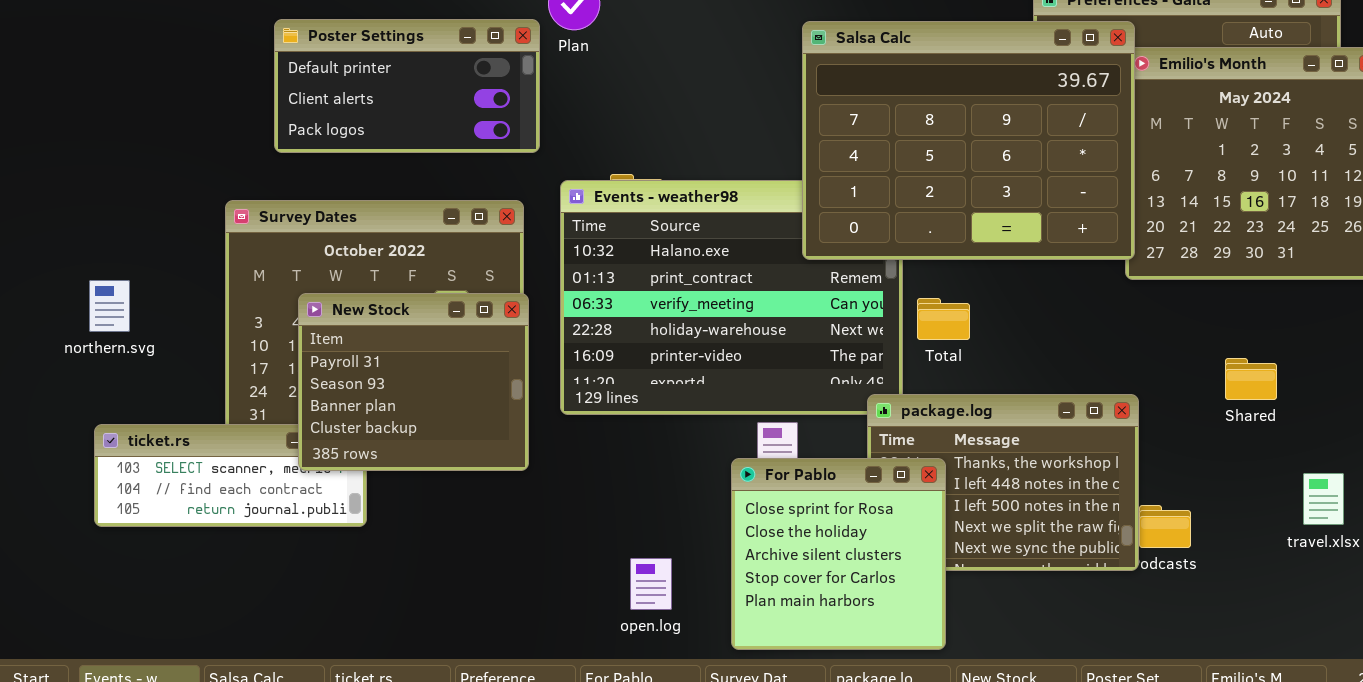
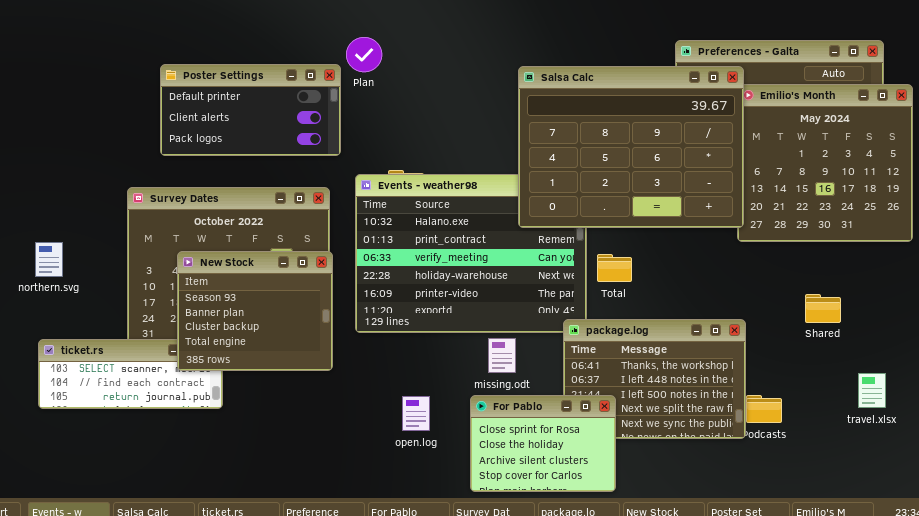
New Stock: [298,293,529,471] -> [177,251,333,371], scrolled down 1 row
For Pablo: [731,458,946,650] -> [470,395,616,492], resized
open.log: [630,558,672,610] -> [402,396,430,431], moved

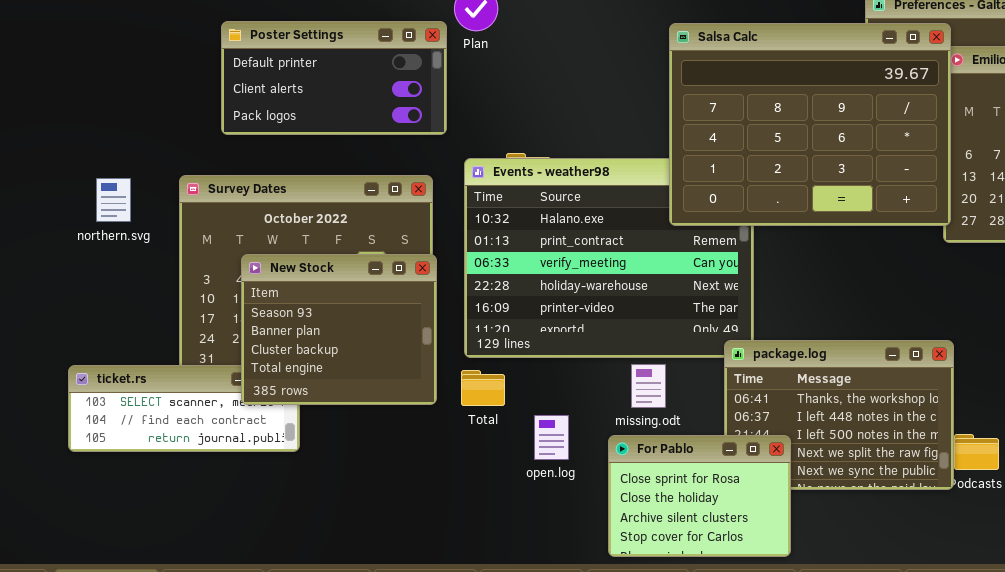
northern.svg: [35,242,63,277] -> [96,178,131,222], moved
Total: [597,254,632,282] -> [461,370,505,406], moved
open.log: [402,396,430,431] -> [534,415,569,460], moved

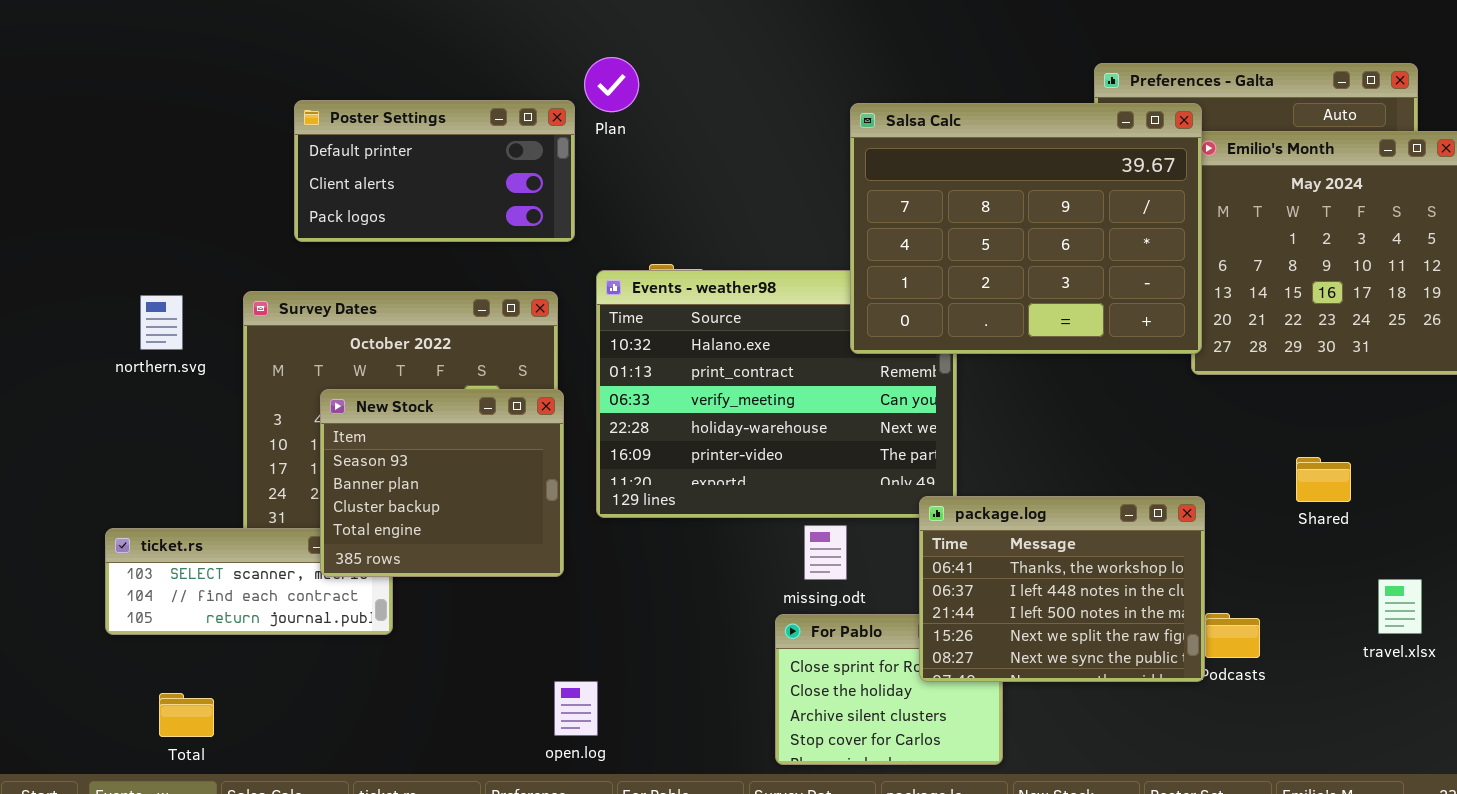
package.log: [724,340,954,490] -> [919,496,1205,682], raised
Total: [461,370,505,406] -> [159,693,214,737], moved
open.log: [534,415,569,460] -> [554,681,598,736], moved

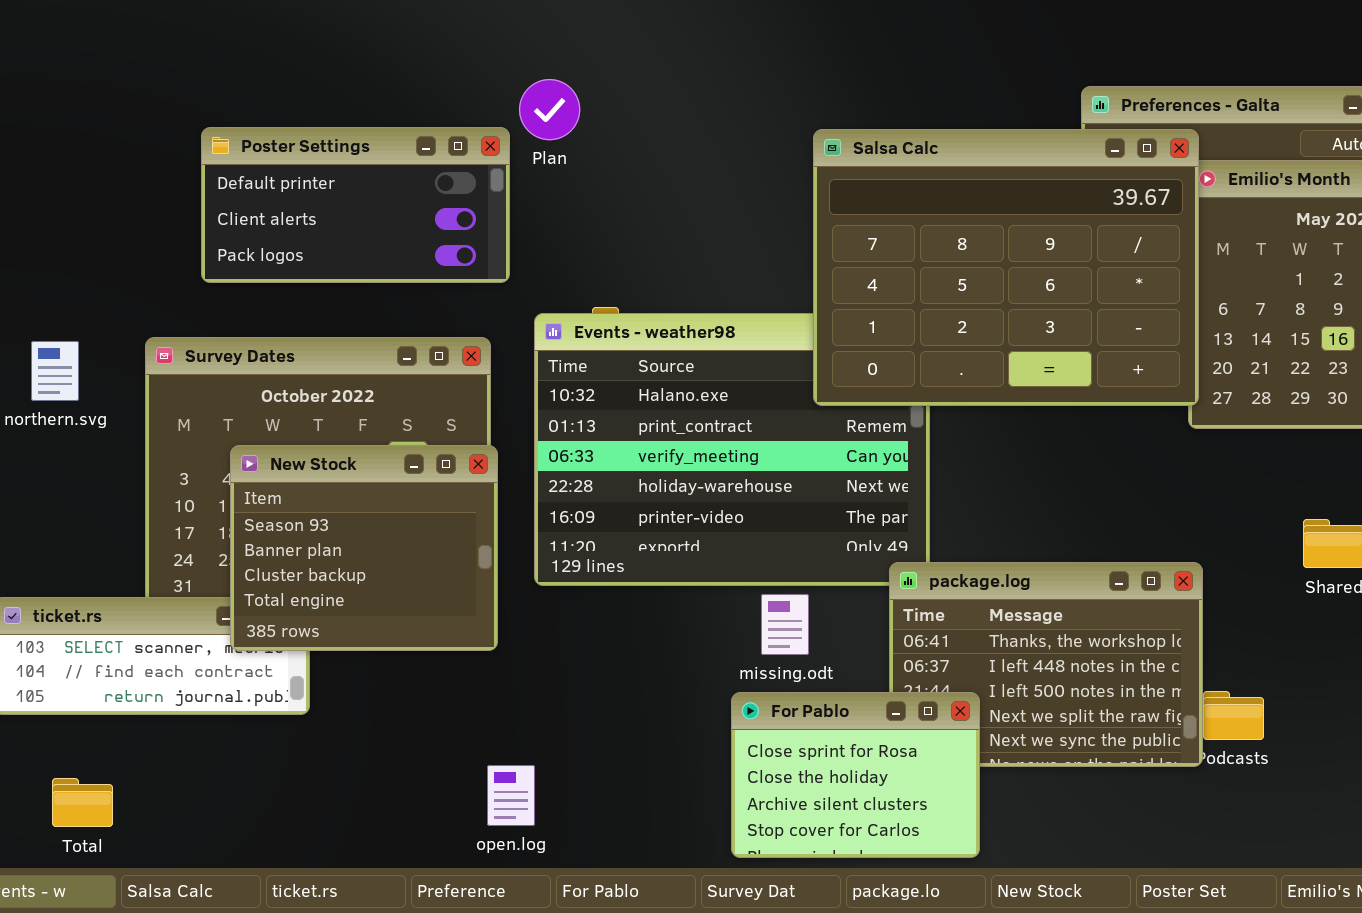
For Pablo: [775,614,1003,765] -> [731,692,980,858], raised

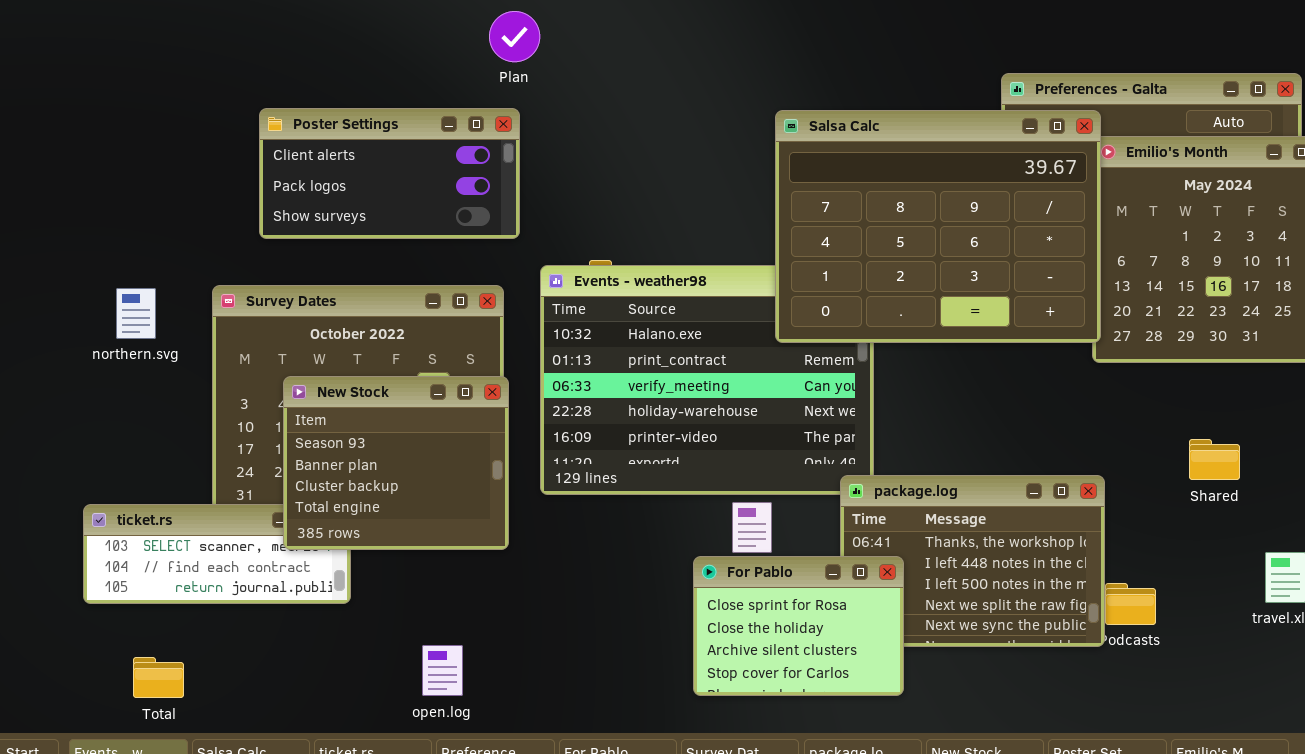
Plan: [519,79,580,140] -> [489,11,540,62], moved
Poster Settings: [201,127,510,283] -> [259,108,520,239], scrolled down 1 row
For Pablo: [731,692,980,858] -> [693,556,904,696], moved
open.log: [487,765,535,826] -> [422,645,463,696], moved

